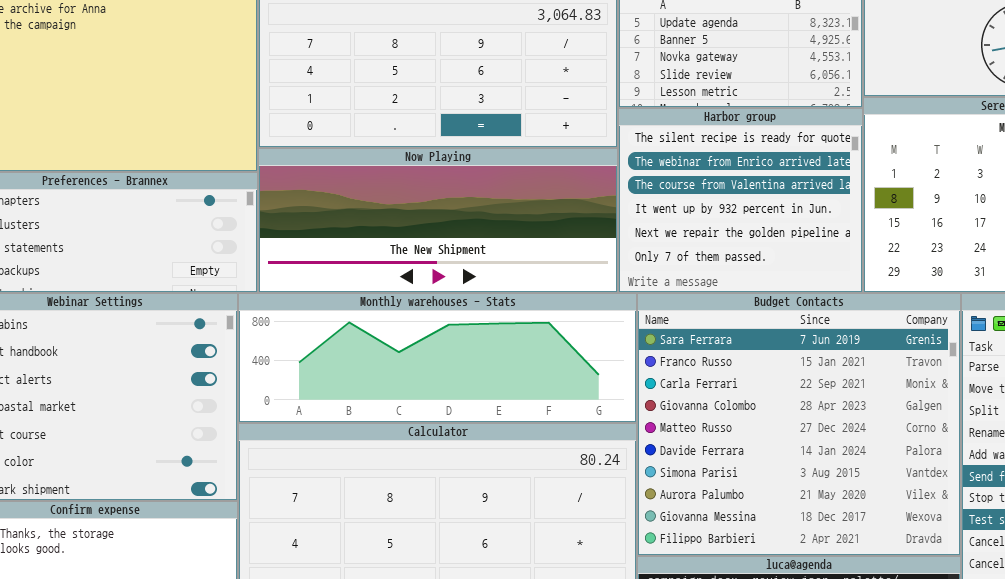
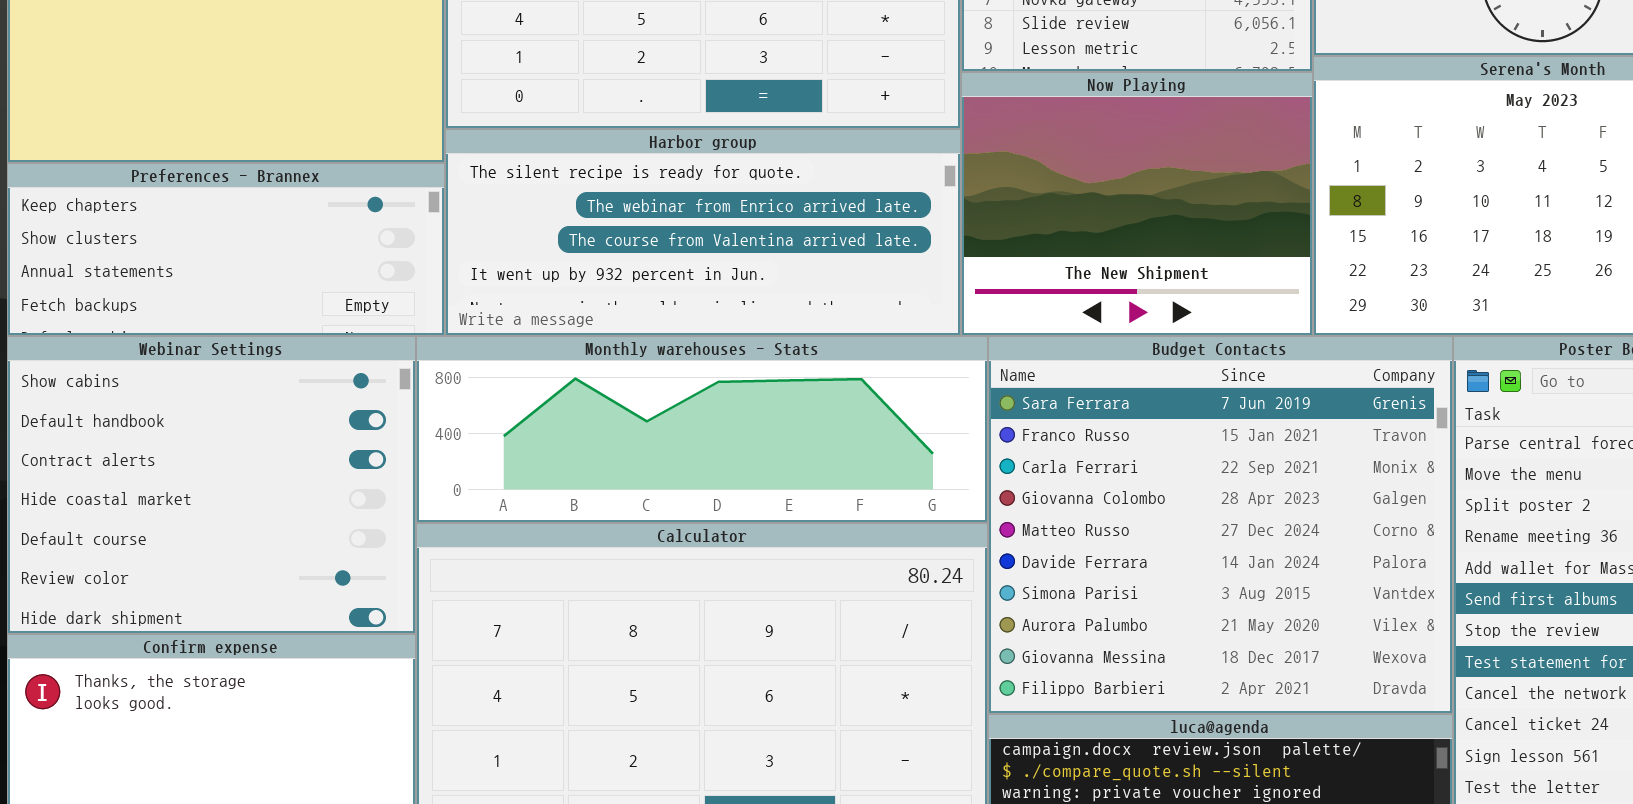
Harbor group: [618,108,863,293] -> [445,129,961,336], moved, resized
Now Playing: [258,148,618,293] -> [961,72,1313,336], moved, resized

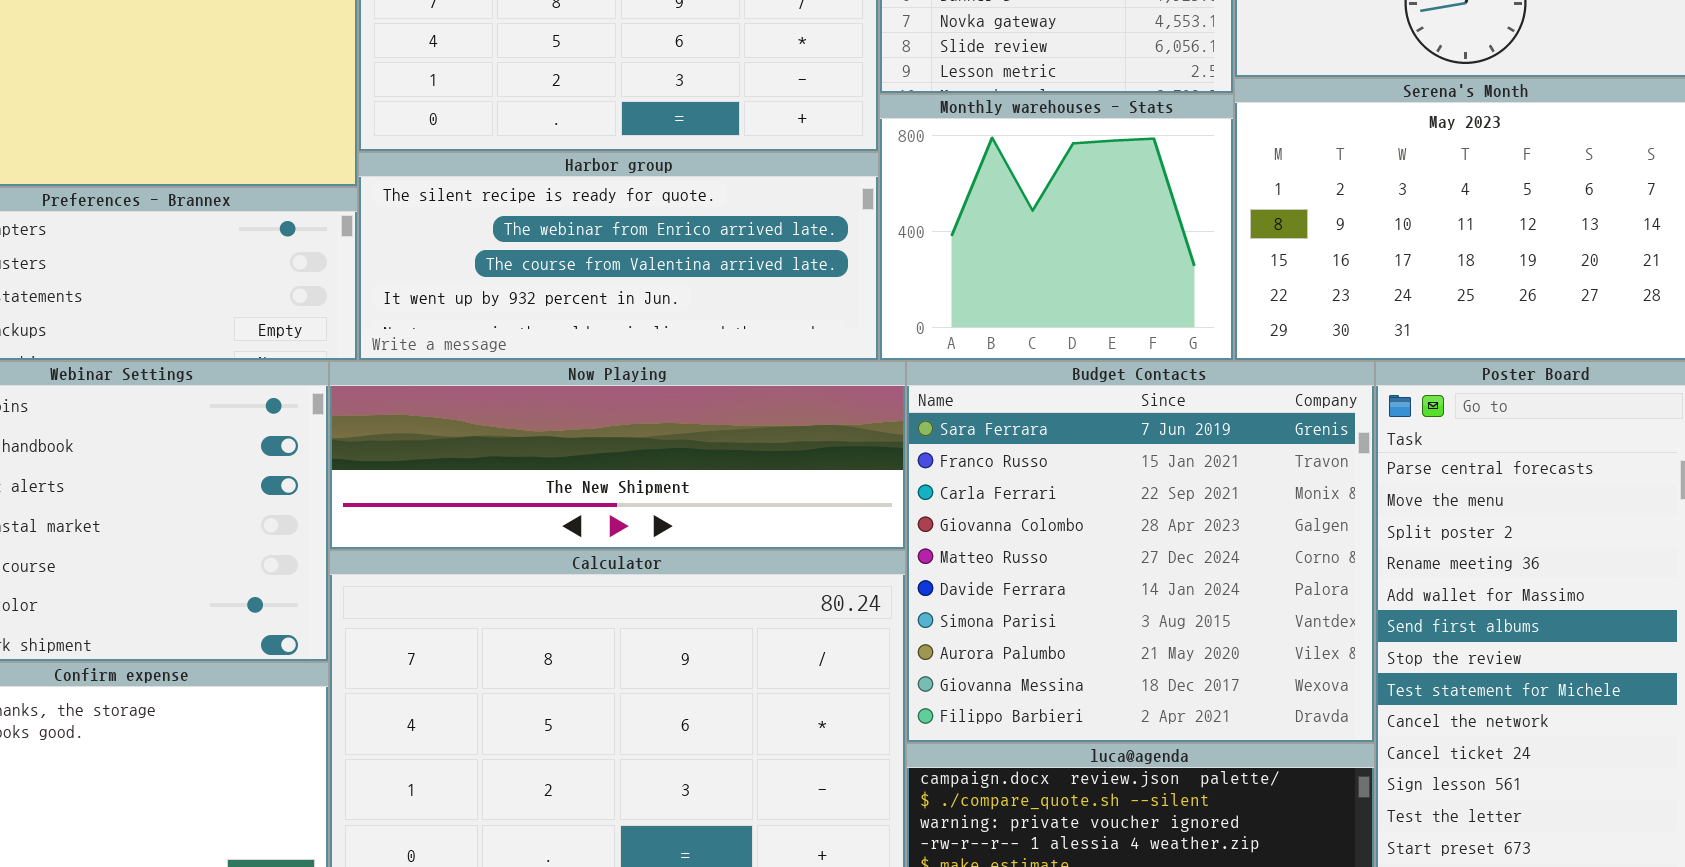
Now Playing: [961,72,1313,336] -> [329,361,906,550], moved, resized
Monthly warehouses - Stats: [416,336,988,523] -> [879,94,1234,361], moved, resized

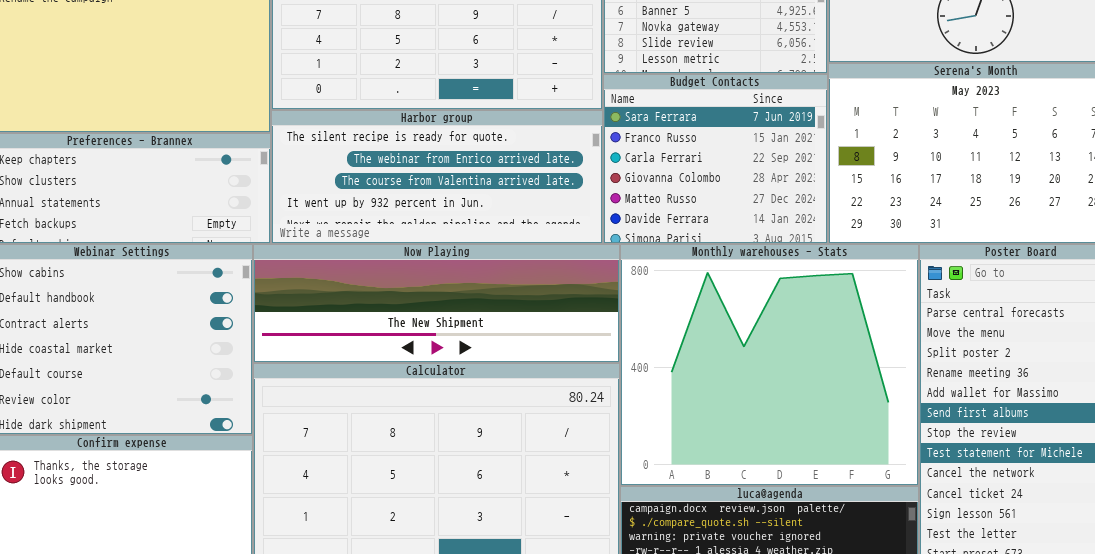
Monthly warehouses - Stats: [879,94,1234,361] -> [620,244,919,486], moved, resized
Budget Contacts: [906,361,1375,743] -> [603,74,828,244], moved, resized

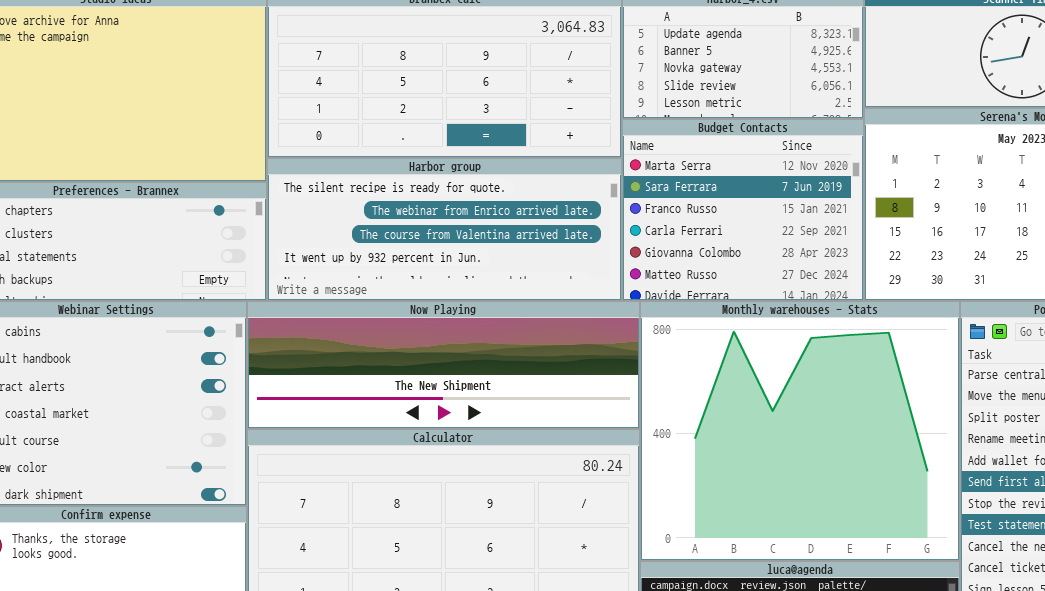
Budget Contacts: [603,74,828,244] -> [622,119,864,301], scrolled up 1 row

